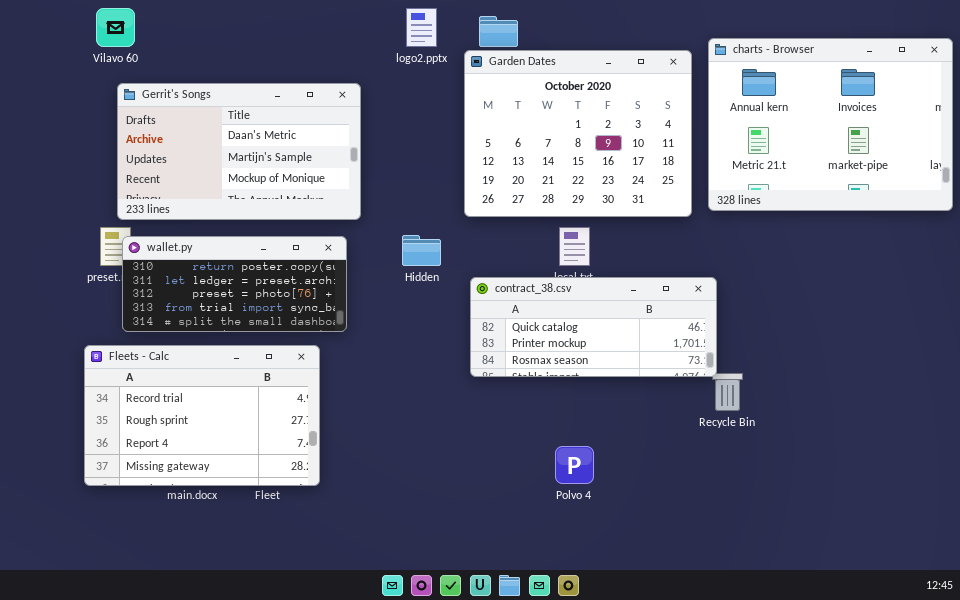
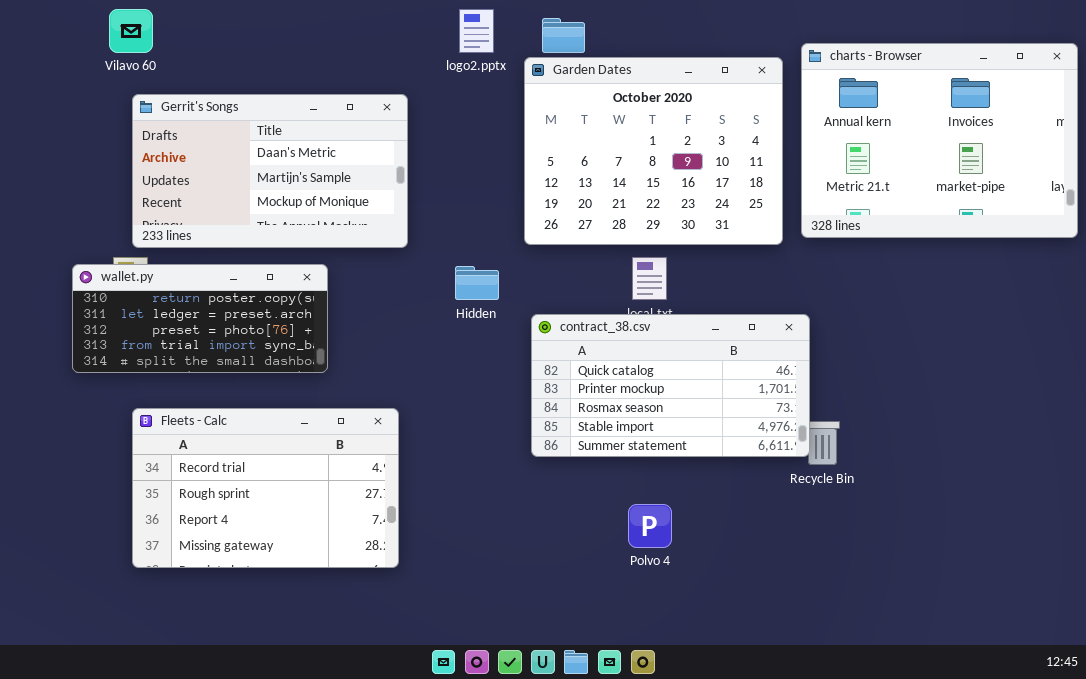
wallet.py: [122,236,347,332] -> [72,264,328,373], moved
contract_38.csv: [470,277,717,377] -> [531,314,810,457], resized
Fleets - Calc: [84,345,320,486] -> [132,408,399,568], moved

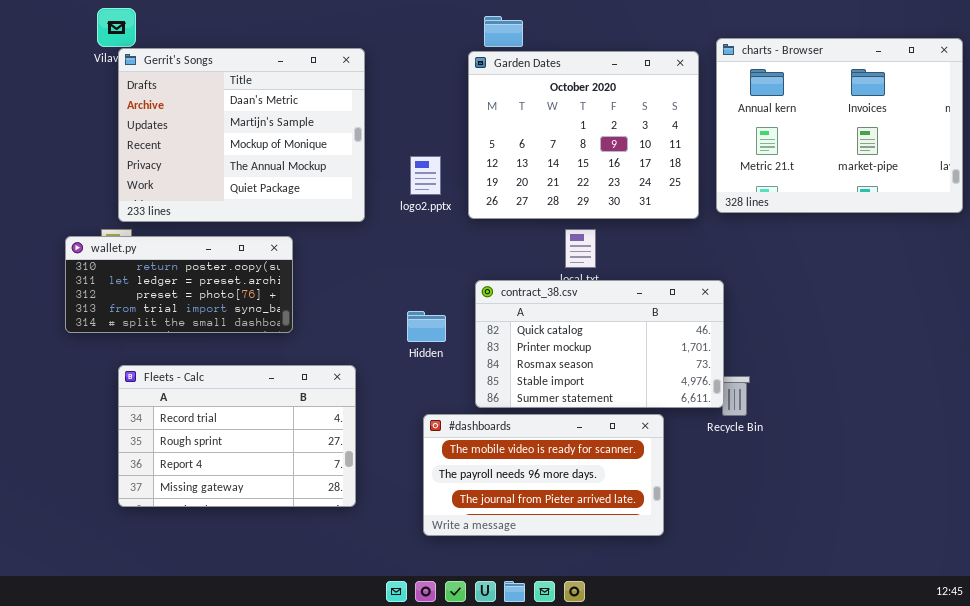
logo2.pptx: [459,9,494,53] -> [410,156,441,195], moved
Gerrit's Songs: [132,94,408,248] -> [118,48,365,222], resized
Hidden: [455,266,499,300] -> [407,311,446,342], moved
#dashboards: none -> [423,414,664,536], opened

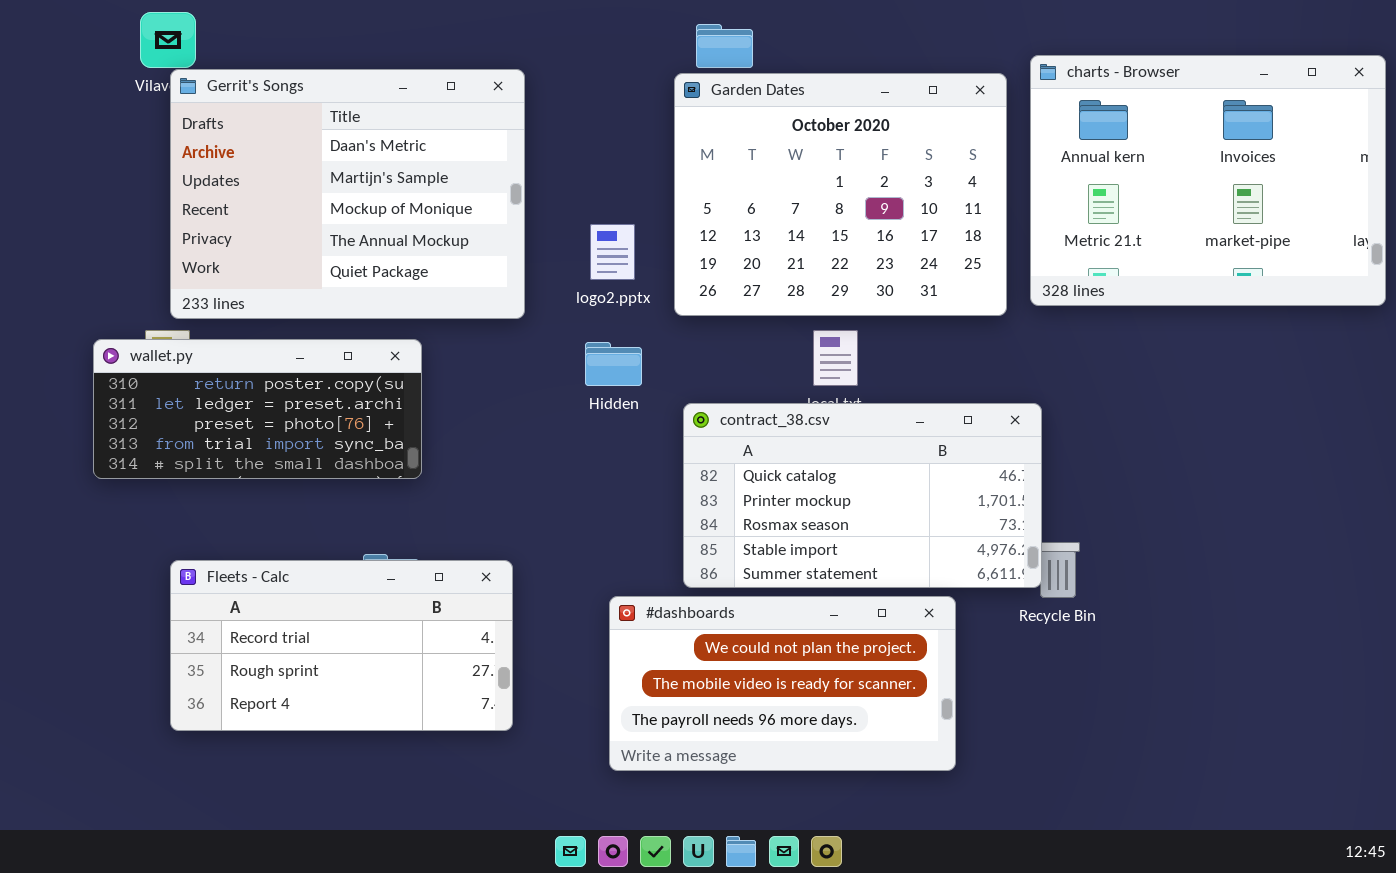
Hidden: [407,311,446,342] -> [585,342,642,386], moved
Fleets - Calc: [118,365,356,507] -> [170,560,513,731], resized
#dashboards: [423,414,664,536] -> [609,596,956,771], scrolled up 1 row

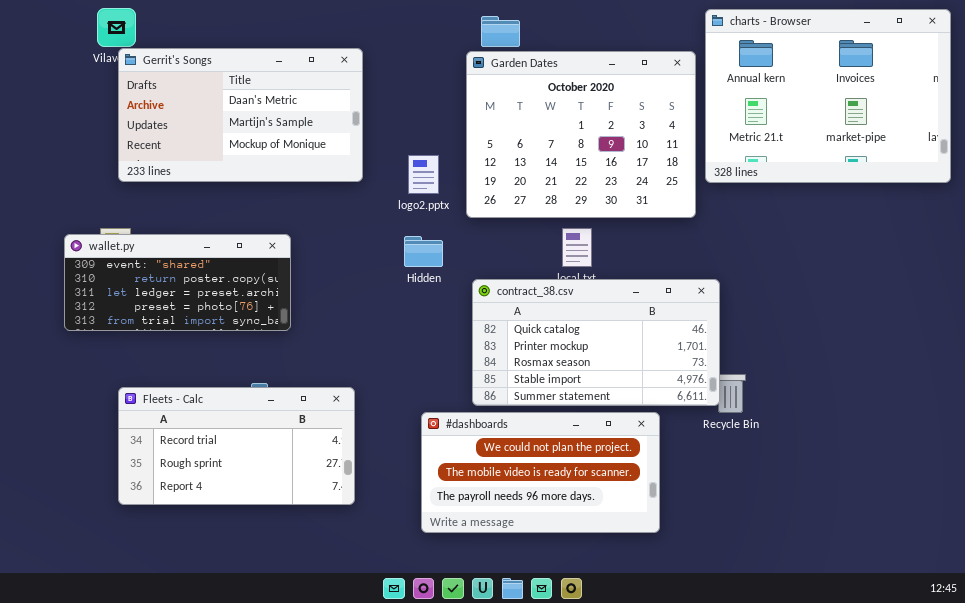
charts - Browser: [1030,55,1386,306] -> [705,9,951,183], moved
Gerrit's Songs: [170,69,525,319] -> [118,48,363,182], resized
wallet.py: [93,339,422,479] -> [64,234,291,331], scrolled up 1 row

